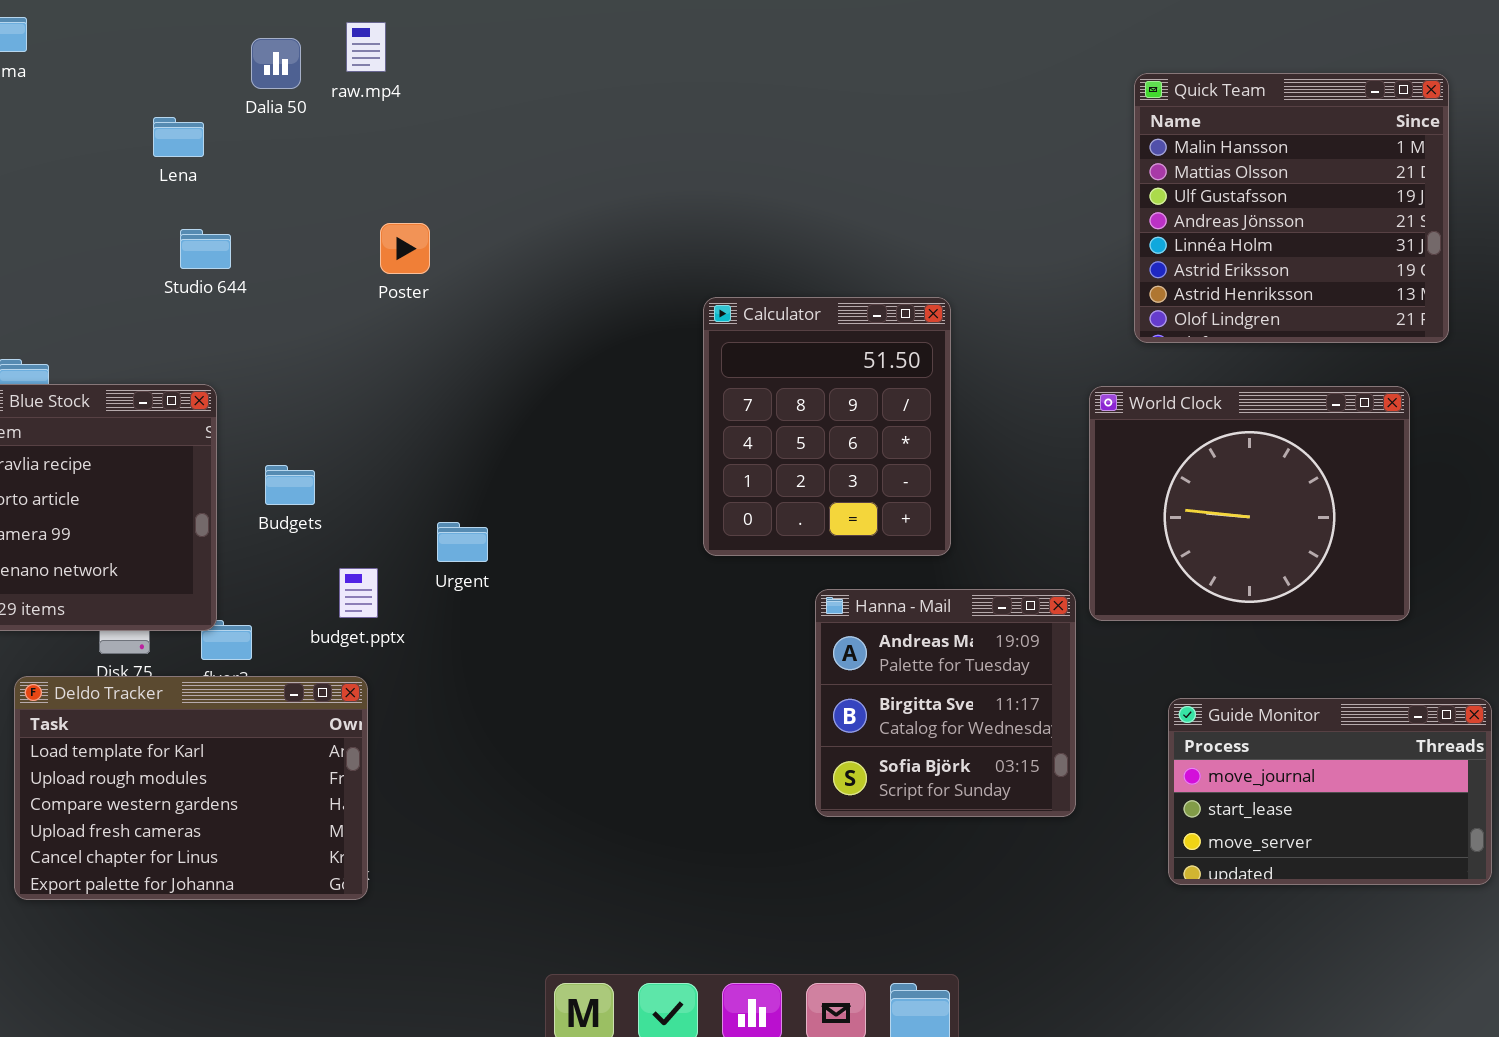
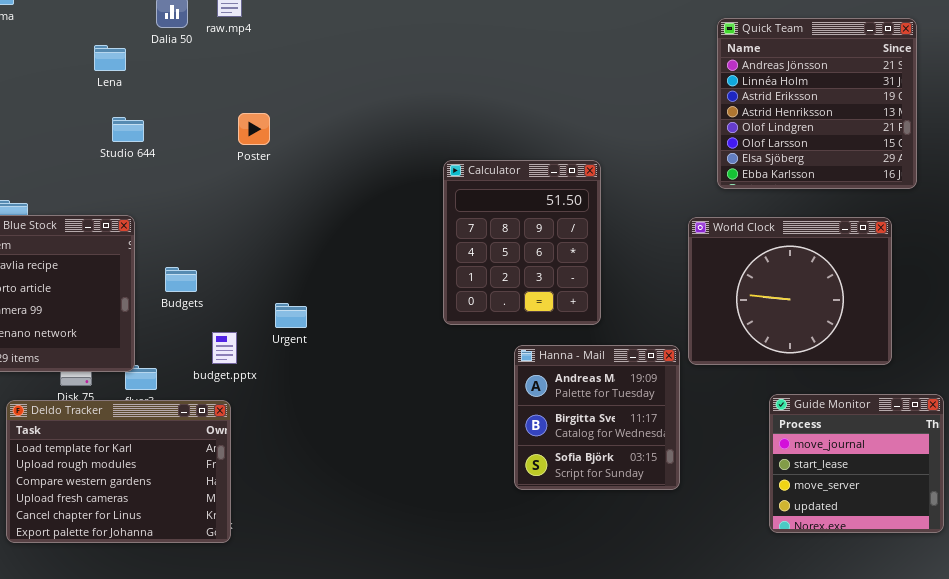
Quick Team: [1134,73,1449,343] -> [717,18,917,189], scrolled down 3 rows
Guide Monitor: [1168,698,1492,885] -> [769,394,944,533], resized

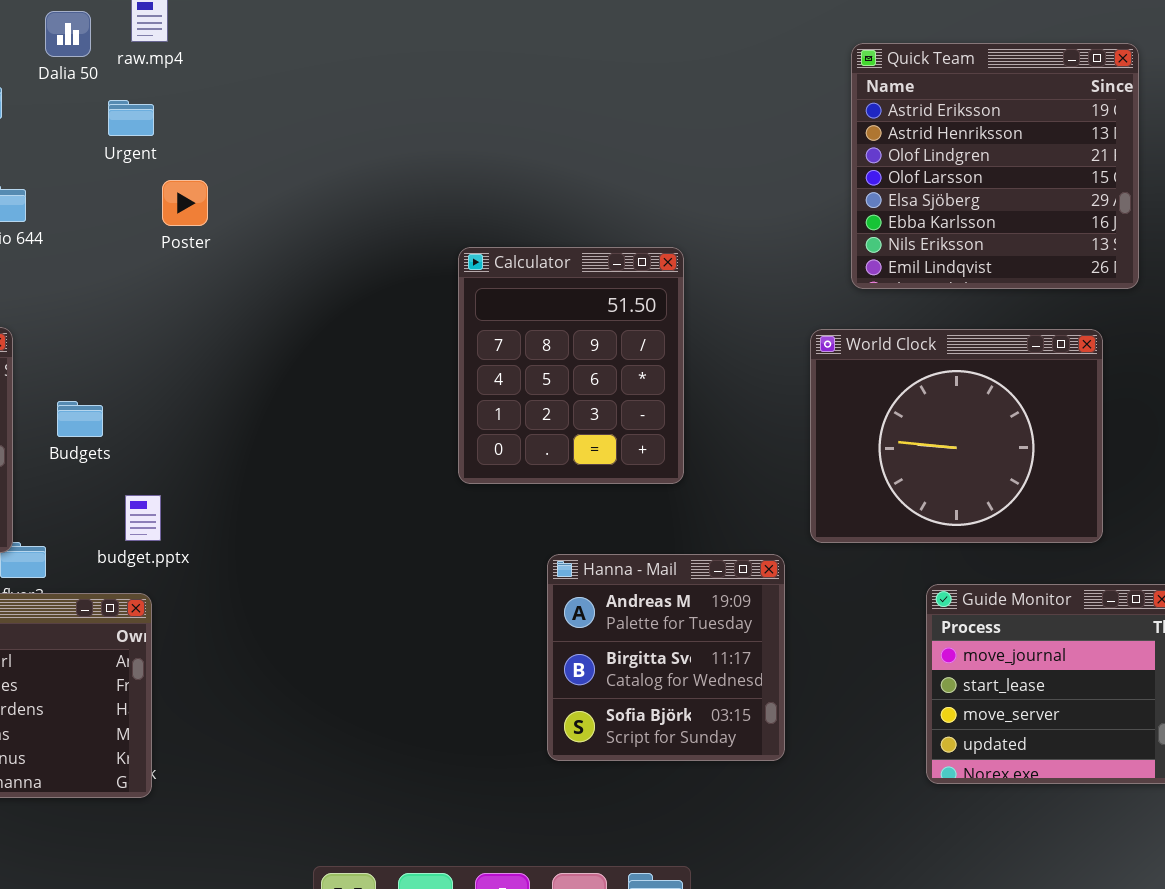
Quick Team: [717,18,917,189] -> [851,43,1139,289], scrolled down 2 rows
Urgent: [275,303,307,328] -> [108,100,154,136], moved
Hanna - Mail: [514,345,680,490] -> [547,554,785,761], moved

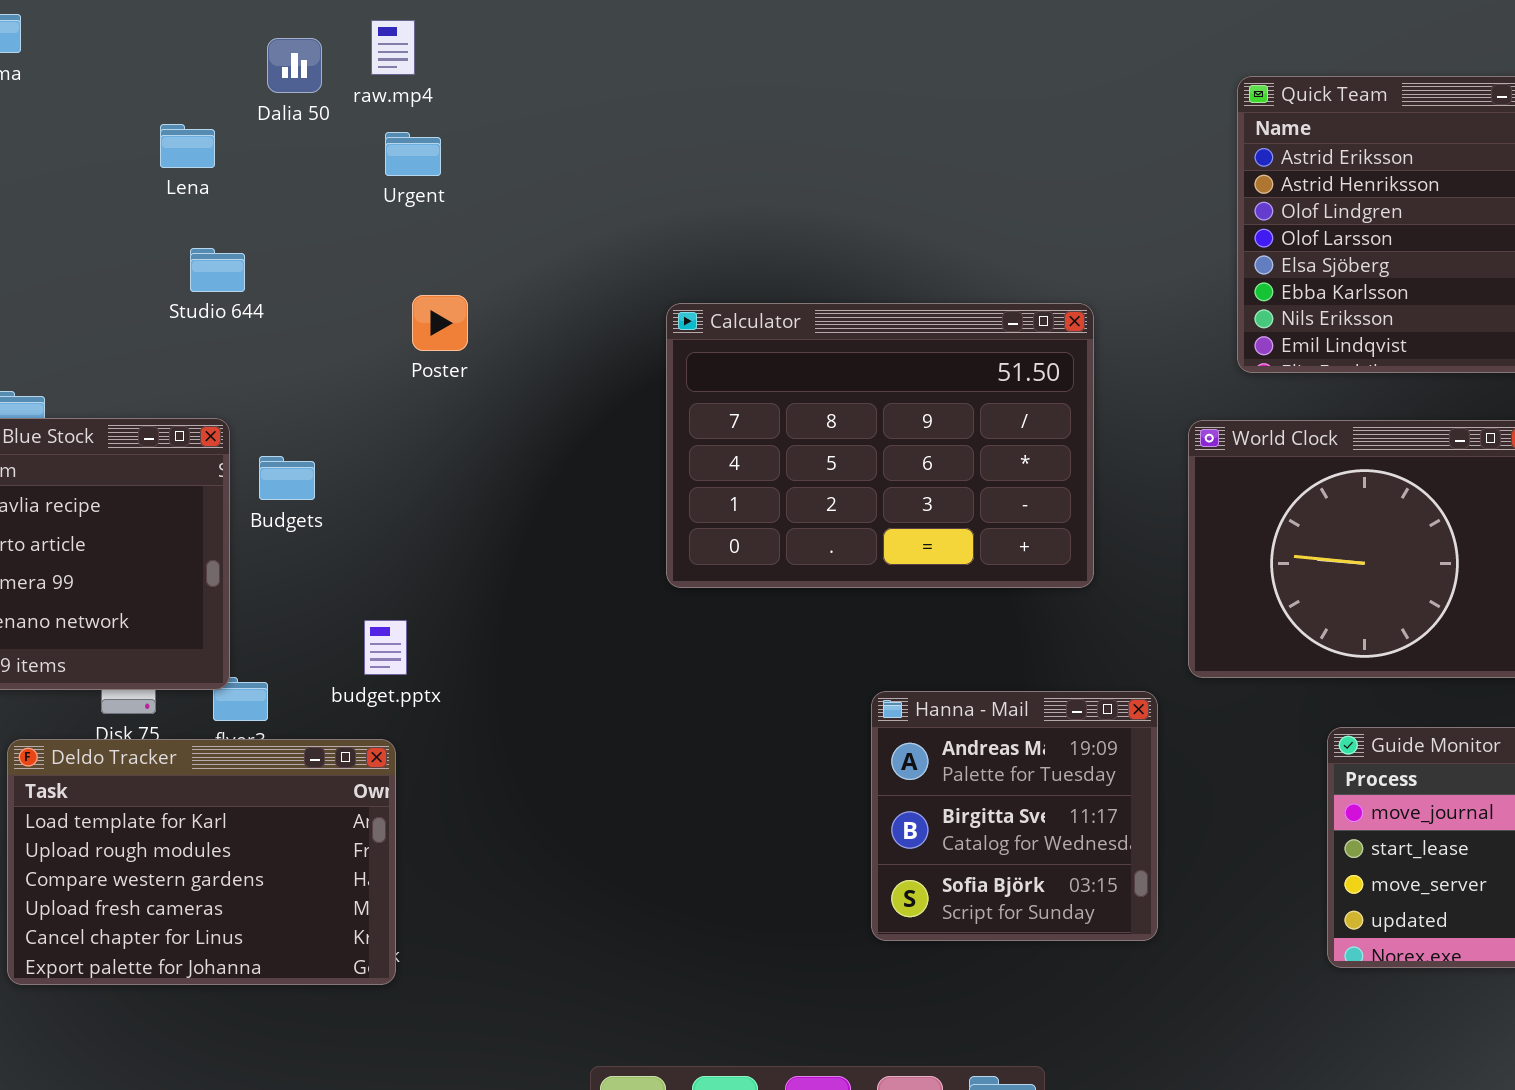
Urgent: [108,100,154,136] -> [385,132,441,176], moved
Poster: [162,180,208,226] -> [412,295,468,351], moved
Calculator: [458,247,684,484] -> [666,303,1094,588], moved, resized
Budgets: [57,401,103,437] -> [259,456,315,500], moved

